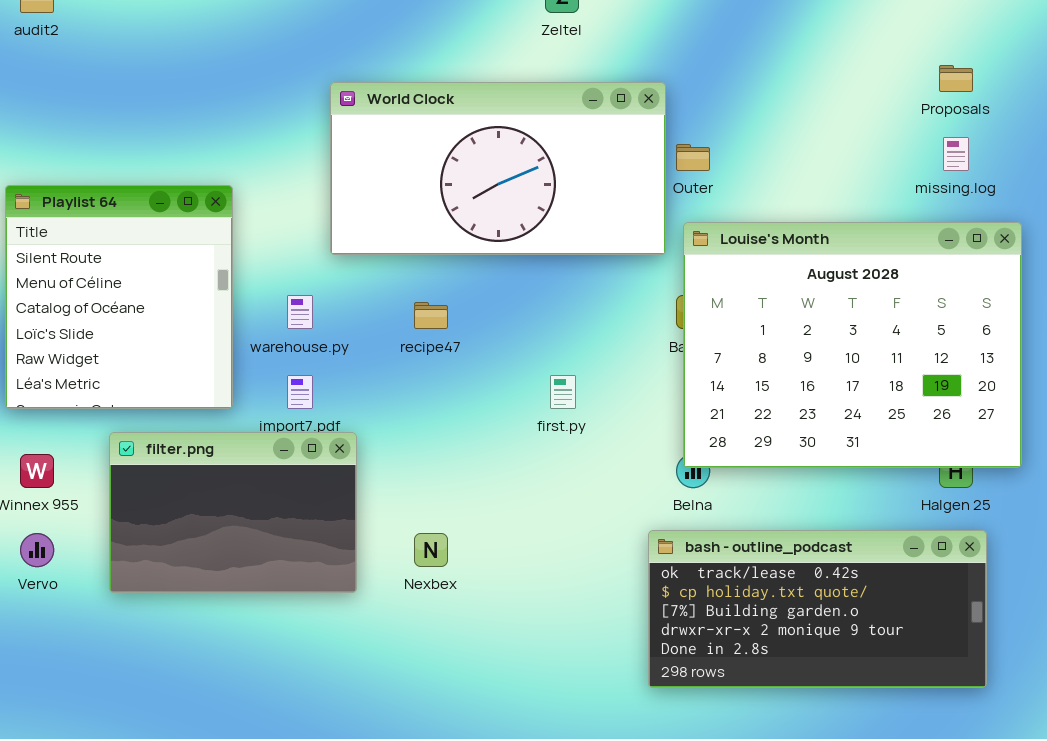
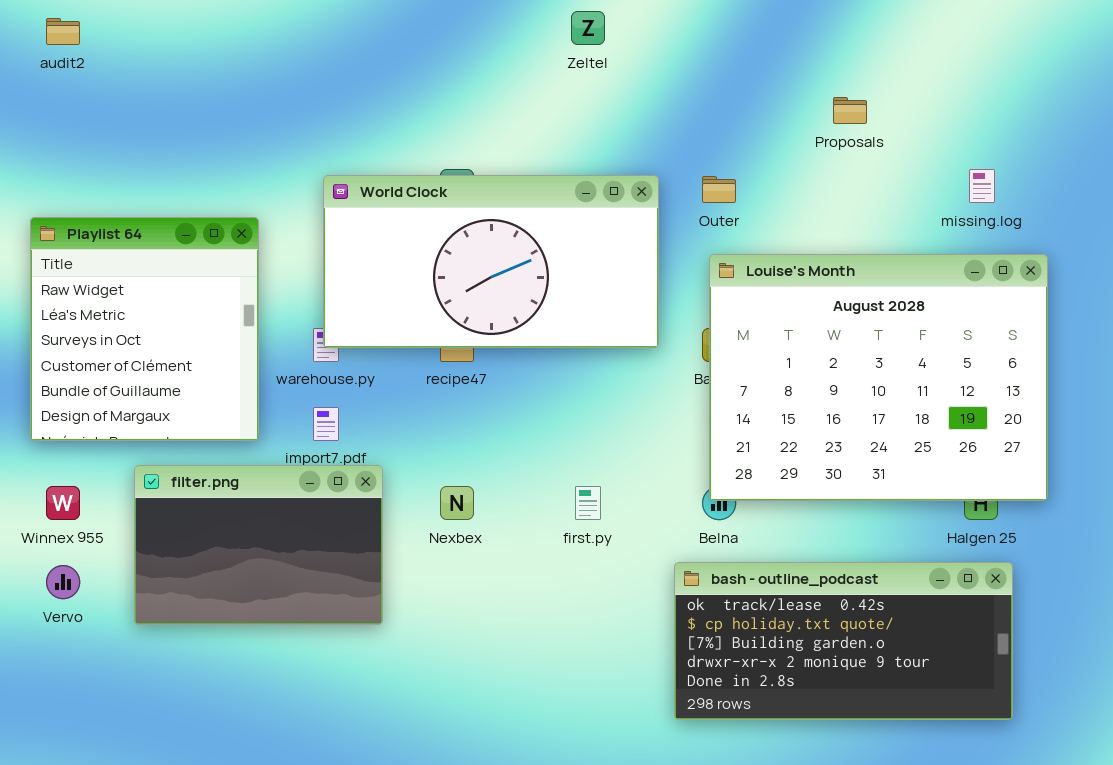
Proposals: [939,65,973,92] -> [833,97,867,124], moved
World Clock: [330,82,666,255] -> [323,175,659,348], moved
Playlist 64: [5,185,233,409] -> [30,217,259,441], scrolled down 4 rows
first.py: [550,375,576,409] -> [575,486,601,520], moved
Nexbex: [414,533,448,567] -> [440,486,474,520], moved

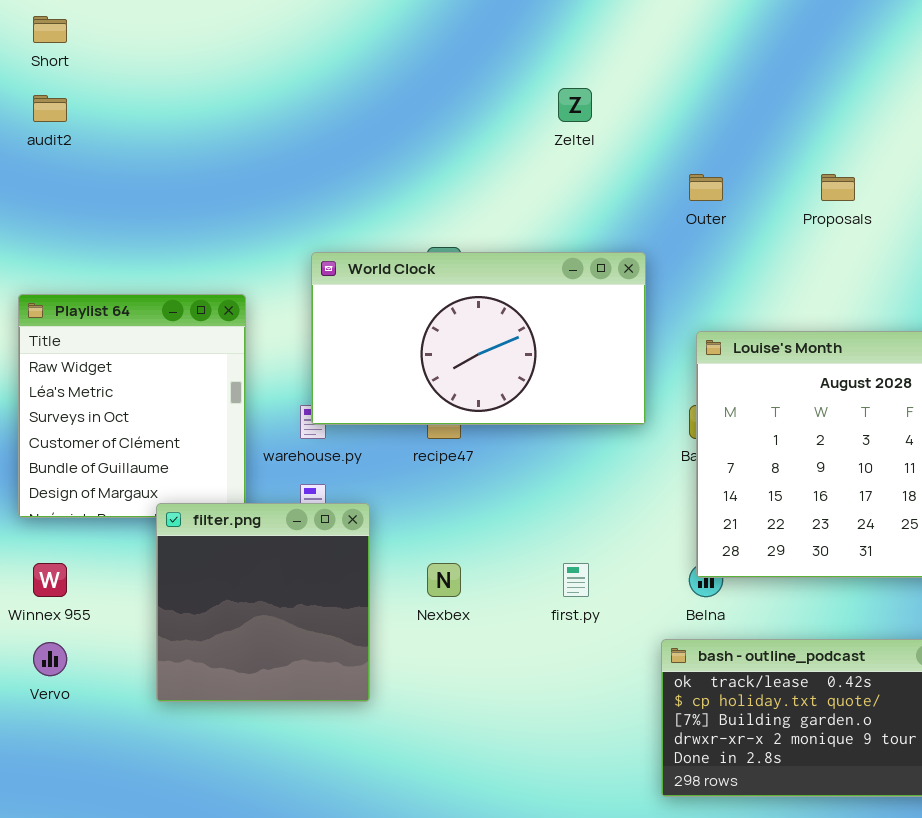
Outer: [702,176,736,203] -> [689,174,723,201], moved
filter.png: [134,465,383,625] -> [156,503,370,702], resized

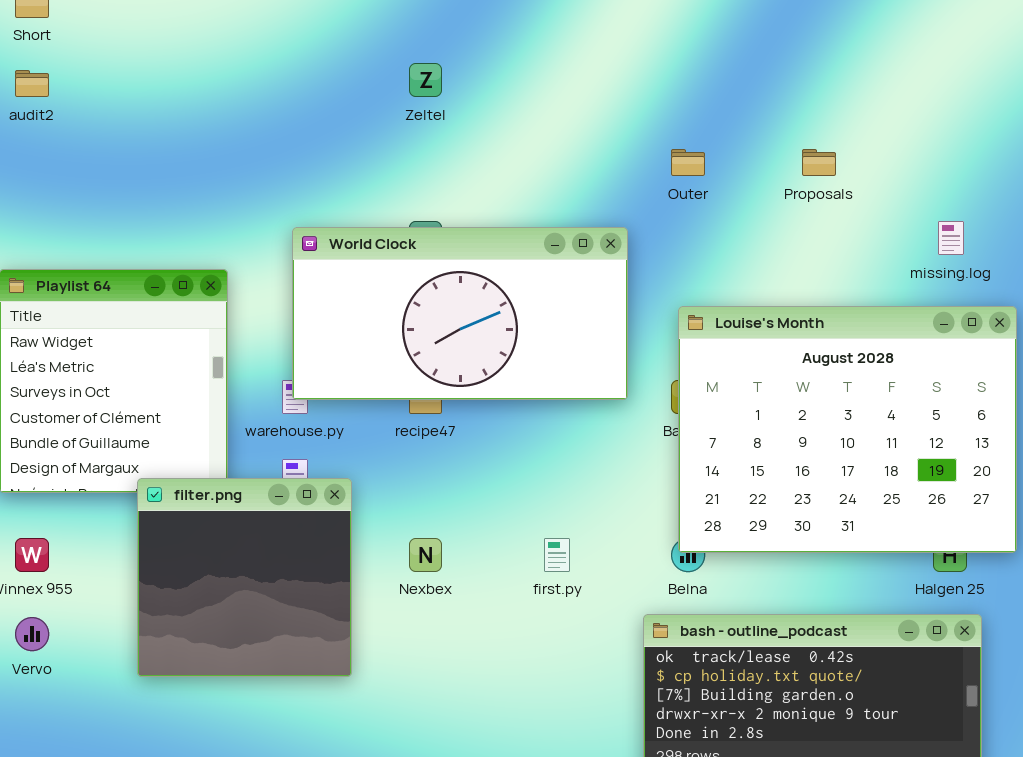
Zeltel: [558,88,592,122] -> [409,63,442,97], moved

